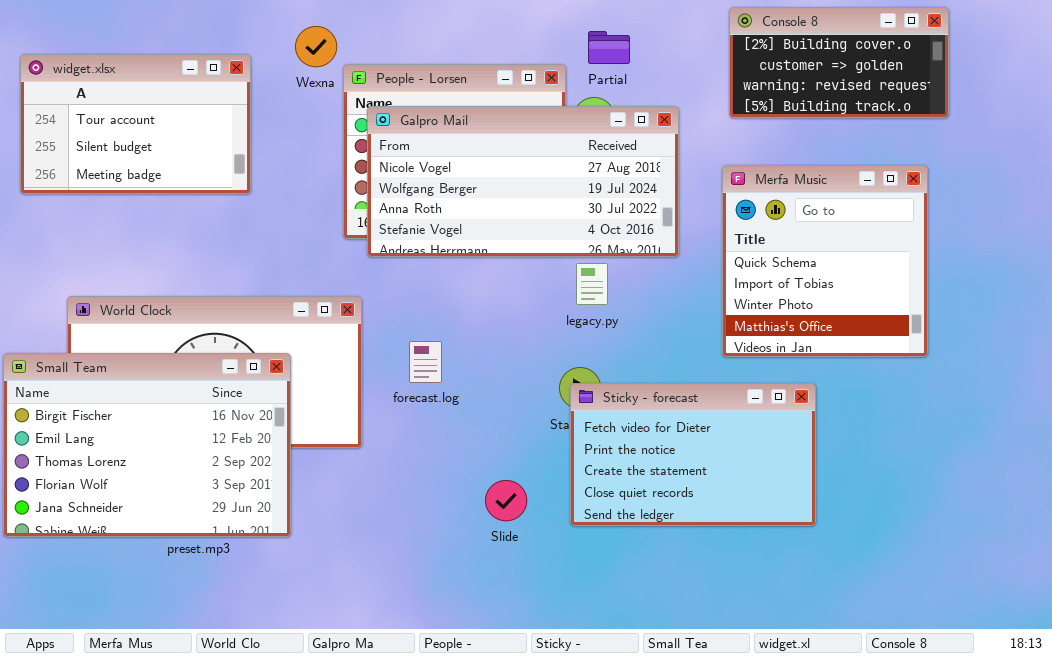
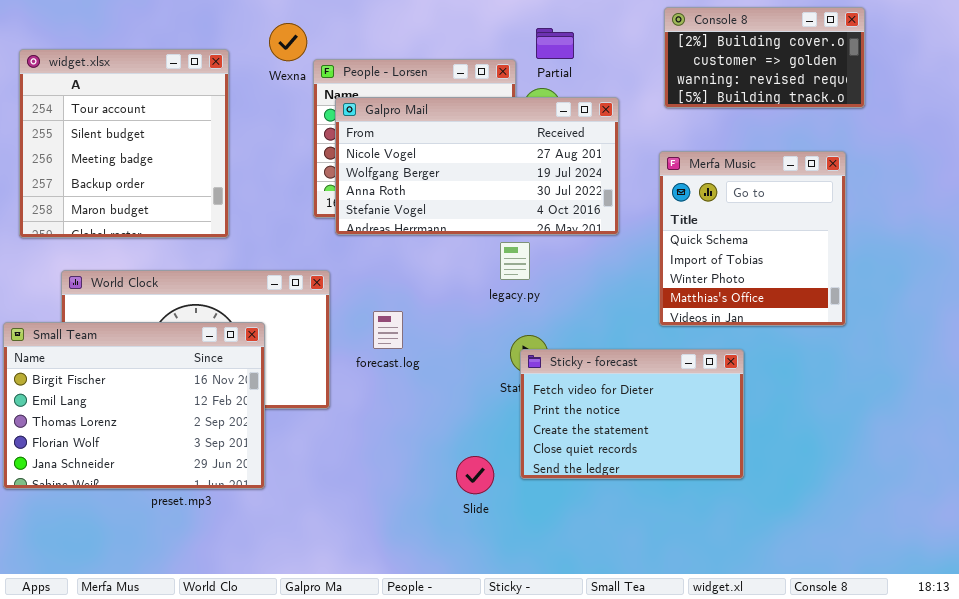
widget.xlsx: [20,54,251,194] -> [19,49,229,238], resized
legacy.py: [576,263,608,305] -> [500,242,530,280], moved
Slide: [485,480,527,521] -> [456,456,494,494], moved

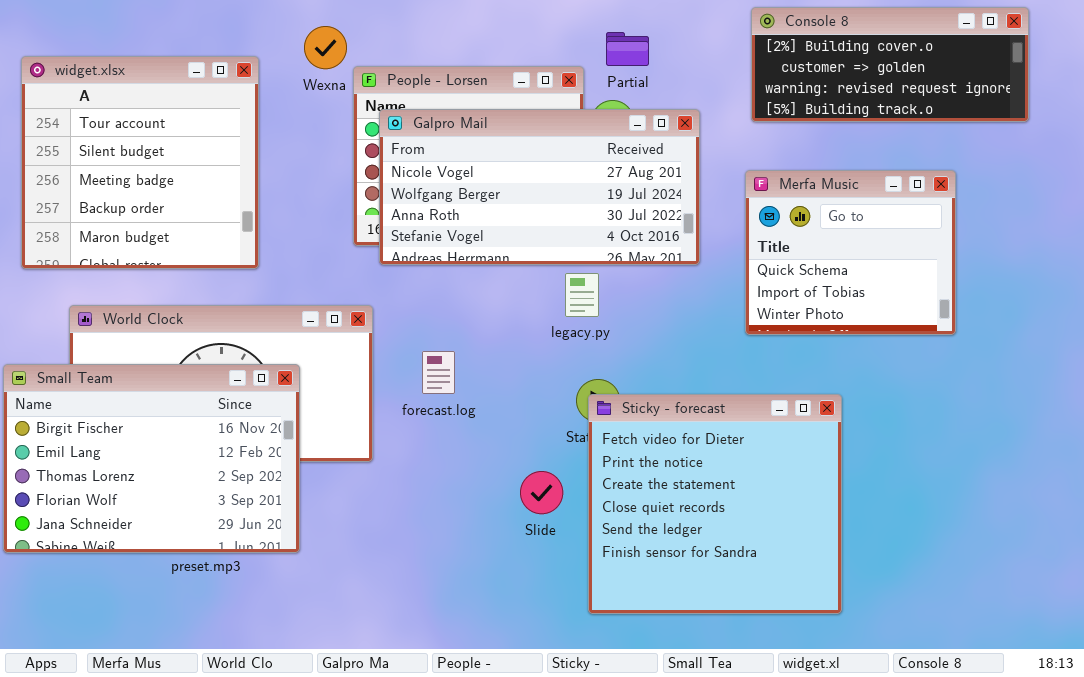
Console 8: [664,7,865,108] -> [751,7,1029,122], resized
Merfa Music: [659,151,846,326] -> [745,170,956,335], resized
Sticky - forecast: [520,349,744,479] -> [588,394,842,614], resized
Slide: [456,456,494,494] -> [520,471,563,514], moved

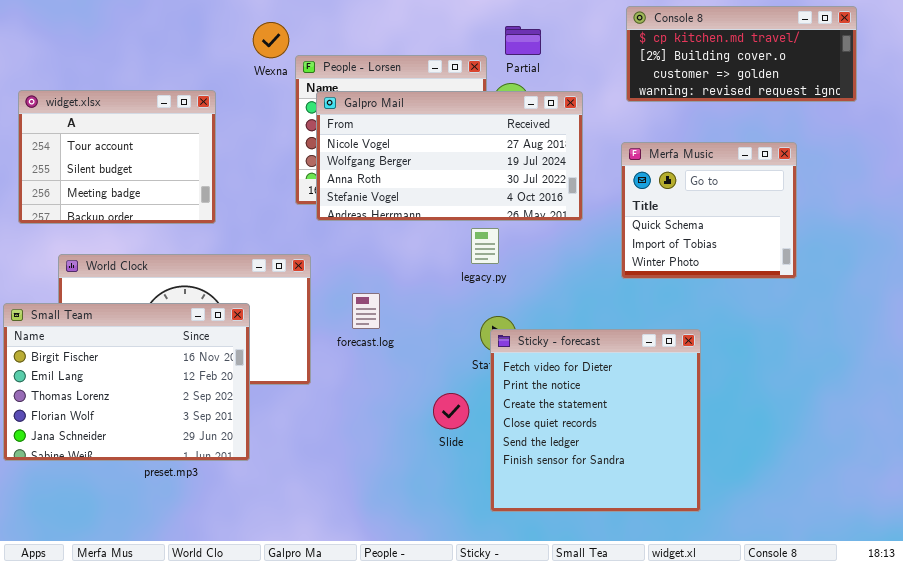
Console 8: [751,7,1029,122] -> [626,6,857,102], scrolled up 1 row
widget.xlsx: [21,56,259,269] -> [18,90,216,224], resized

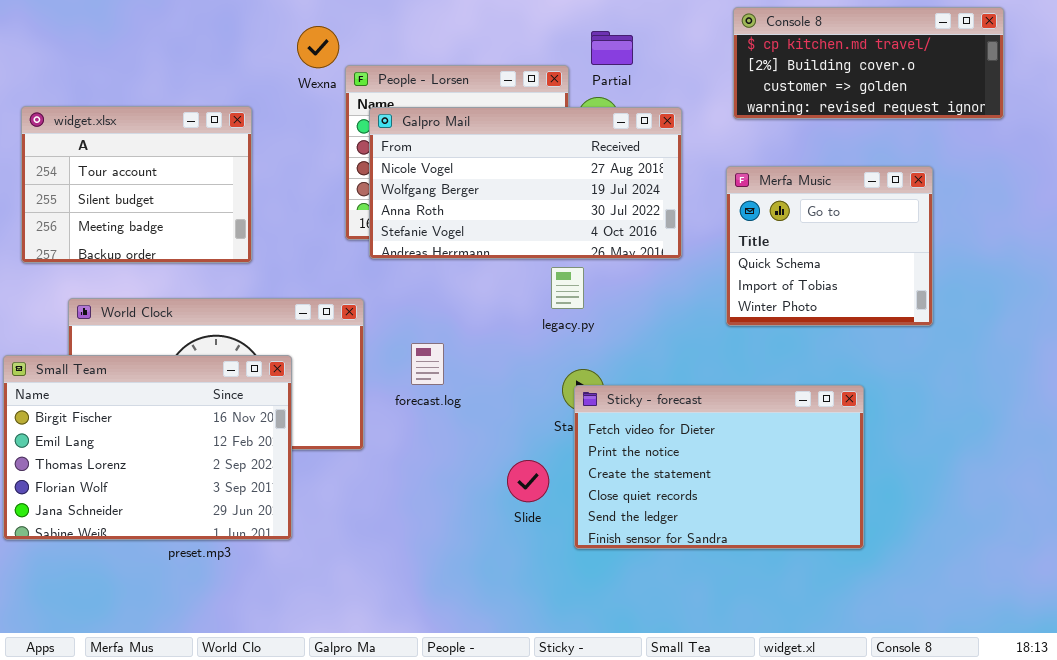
Sticky - forecast: [490,329,701,512] -> [574,385,864,549], resized

